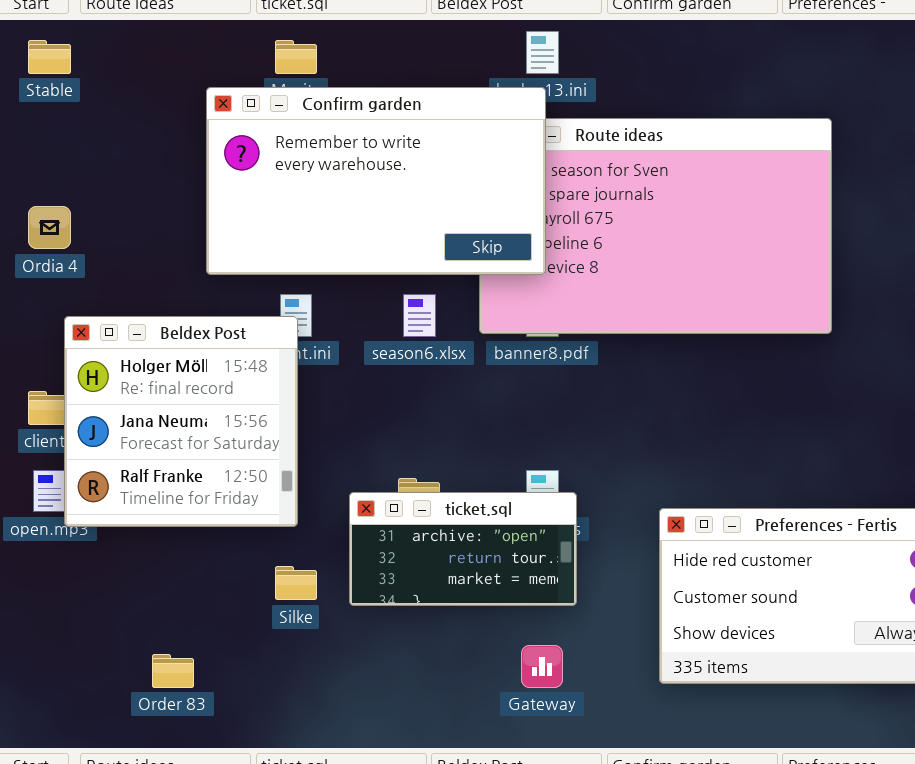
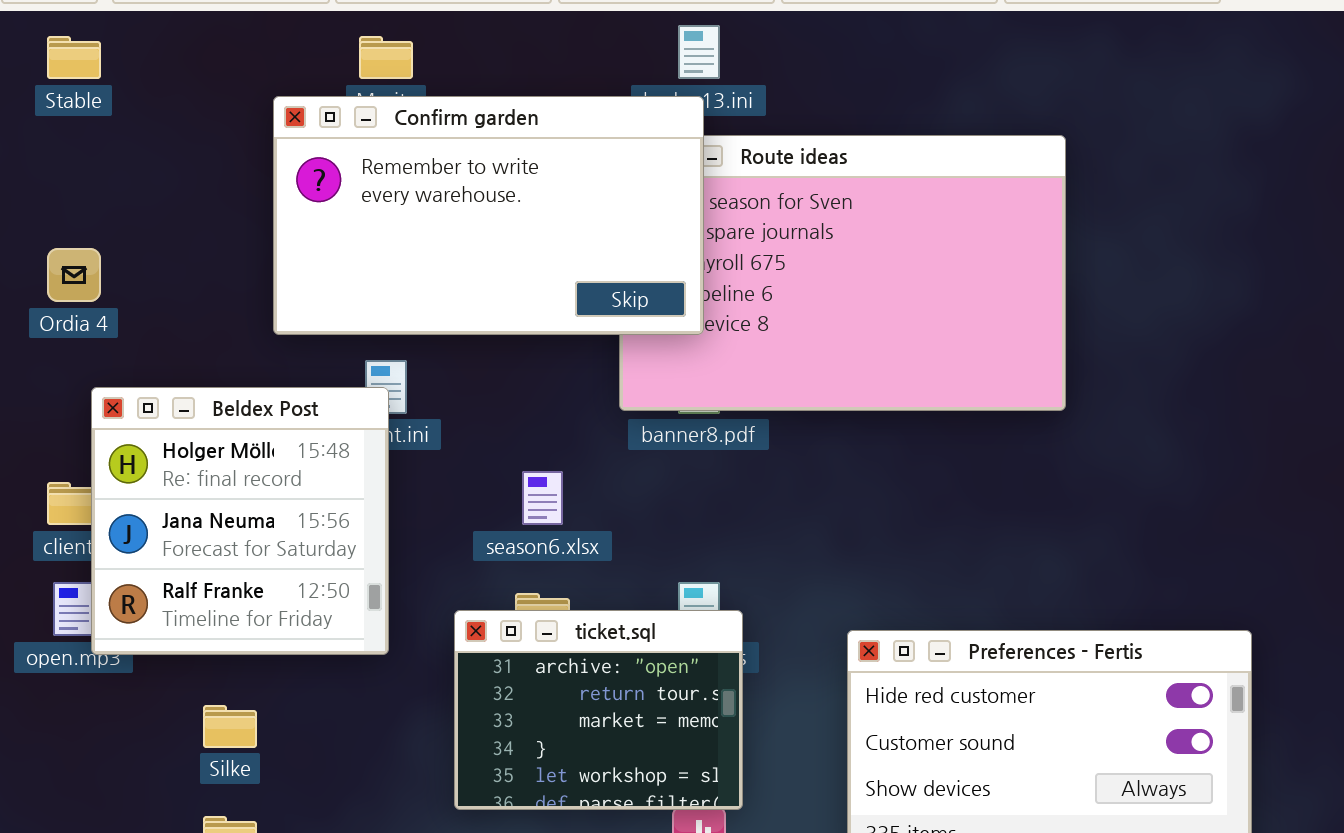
season6.xlsx: [403,294,436,337] -> [522,471,563,525], moved
ticket.sql: [349,492,577,606] -> [454,610,743,810], resized
Silke: [275,566,317,600] -> [203,705,257,748], moved

